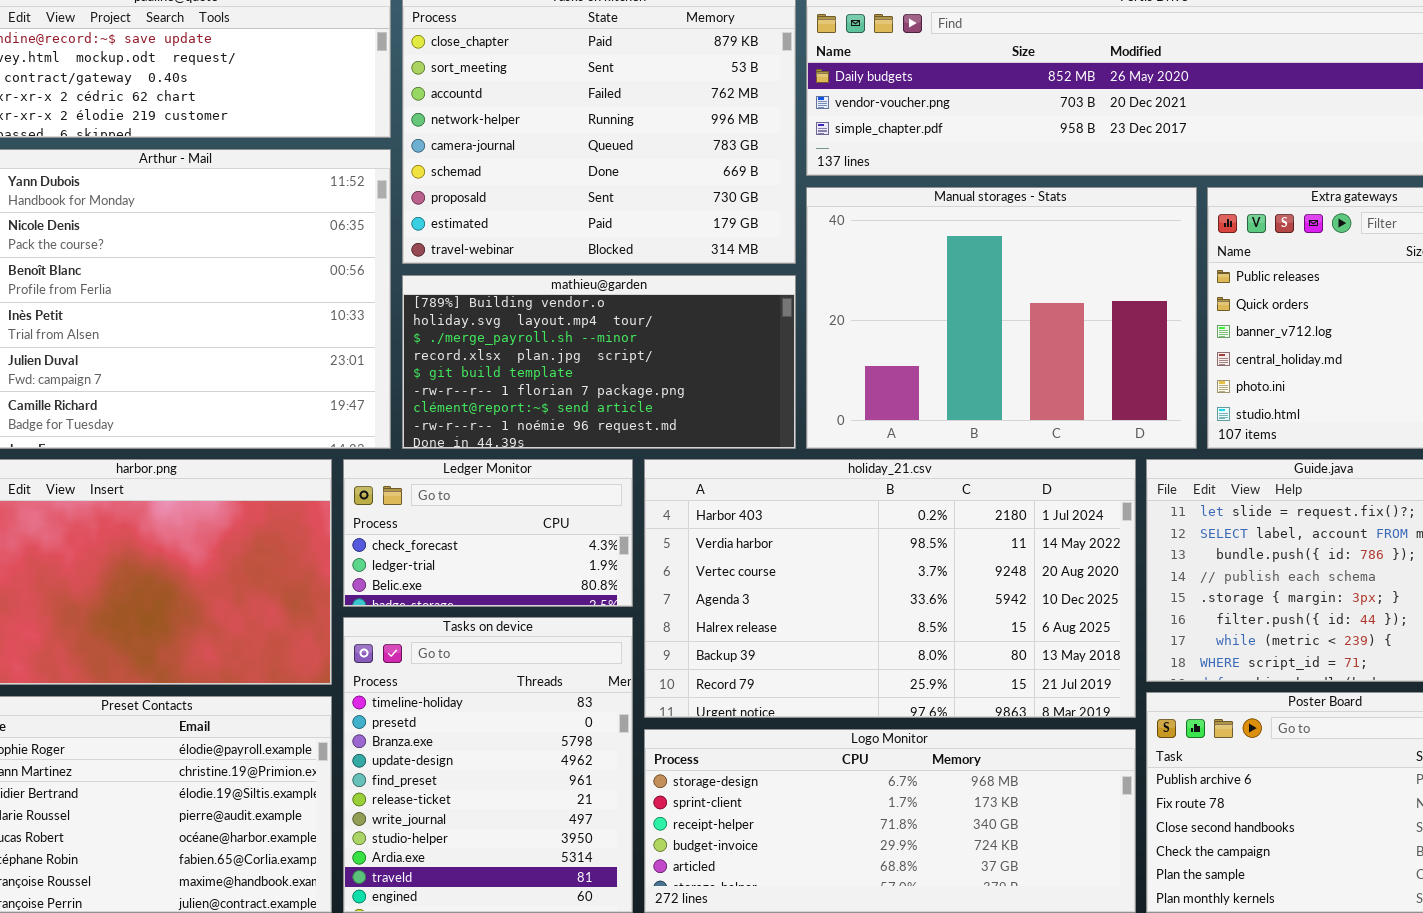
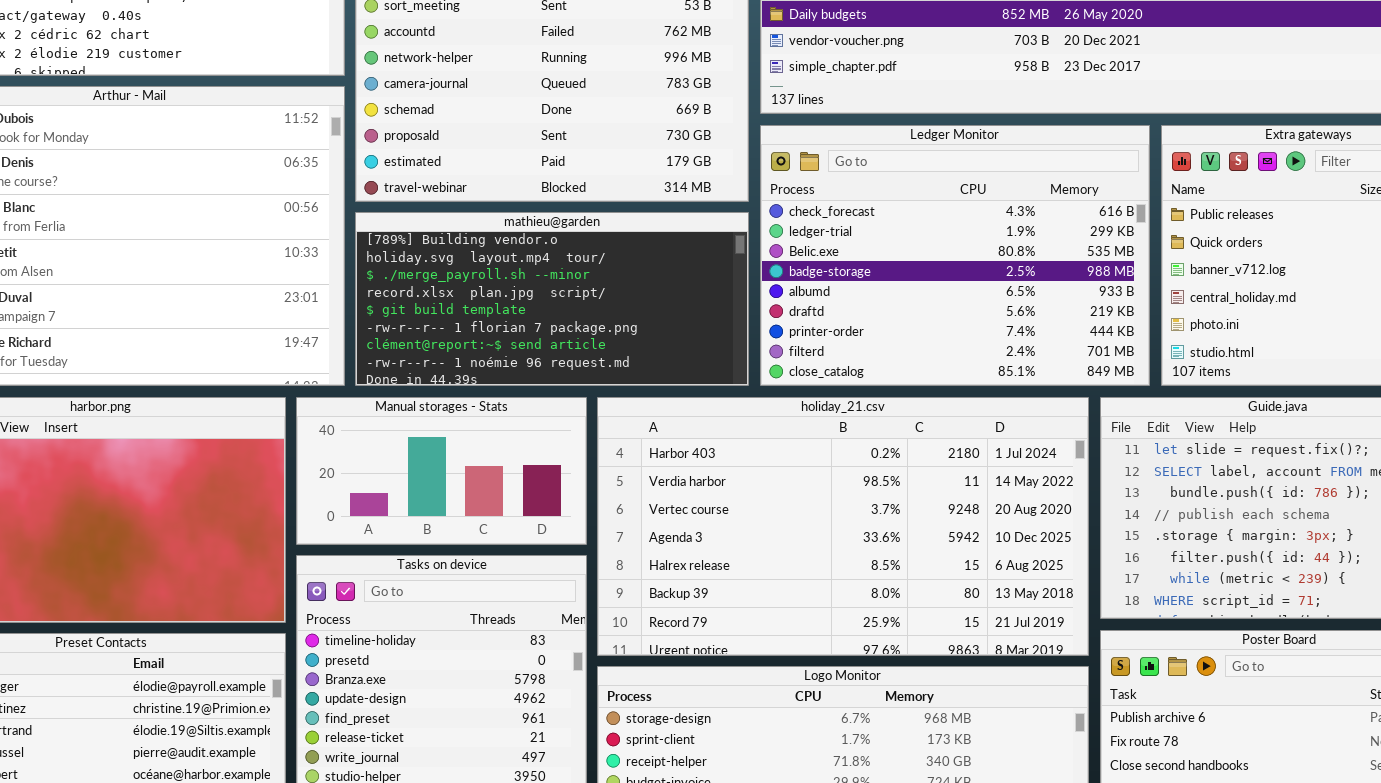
Manual storages - Stats: [806,187,1197,449] -> [296,397,587,545], moved, resized
Ledger Monitor: [343,459,633,607] -> [760,125,1150,386], moved, resized

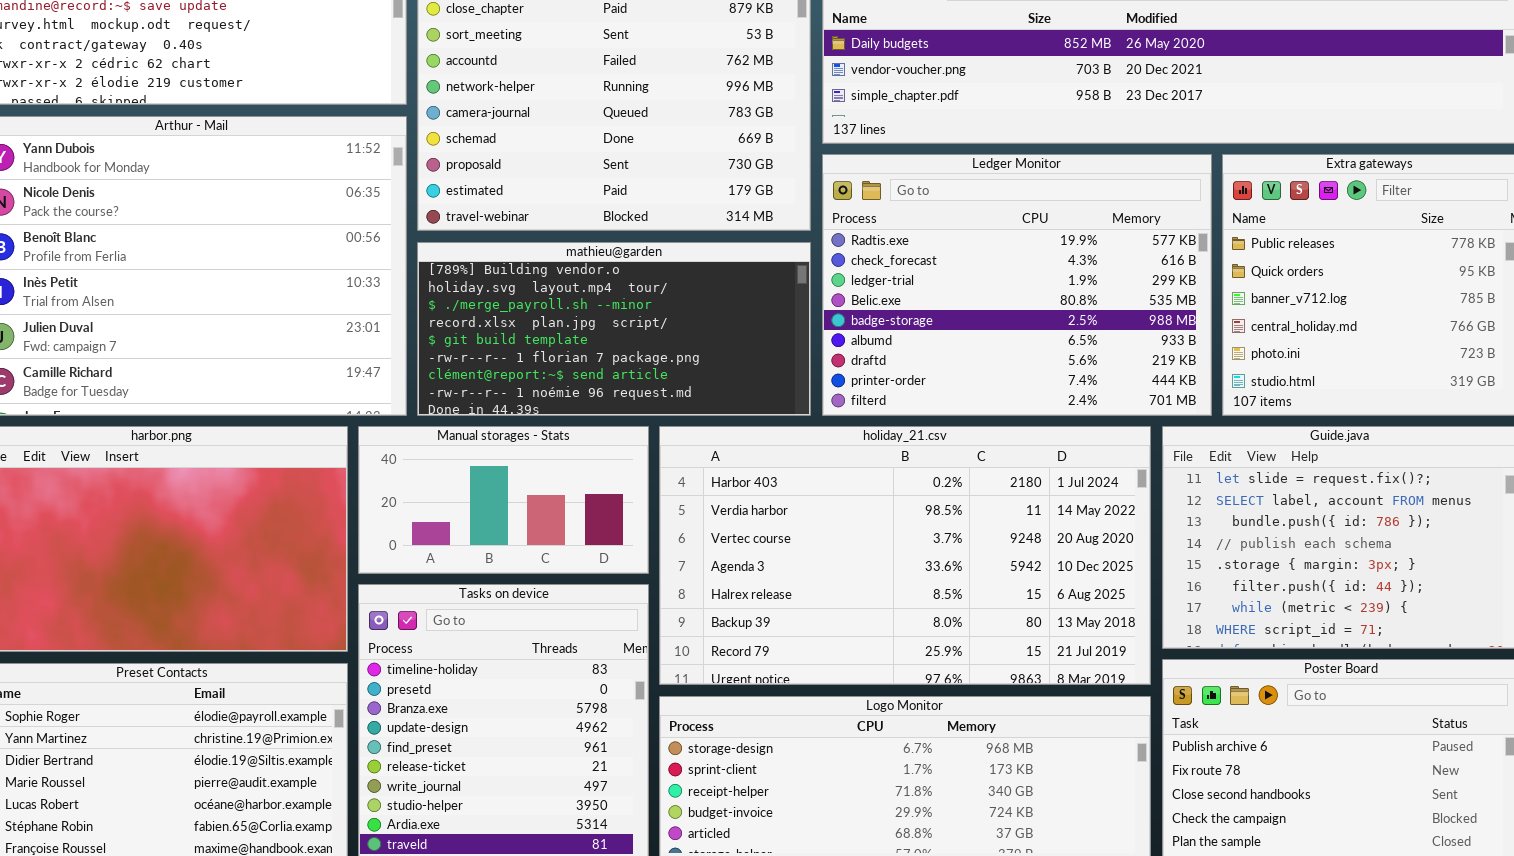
Ledger Monitor: [760,125,1150,386] -> [822,154,1212,416], scrolled up 1 row

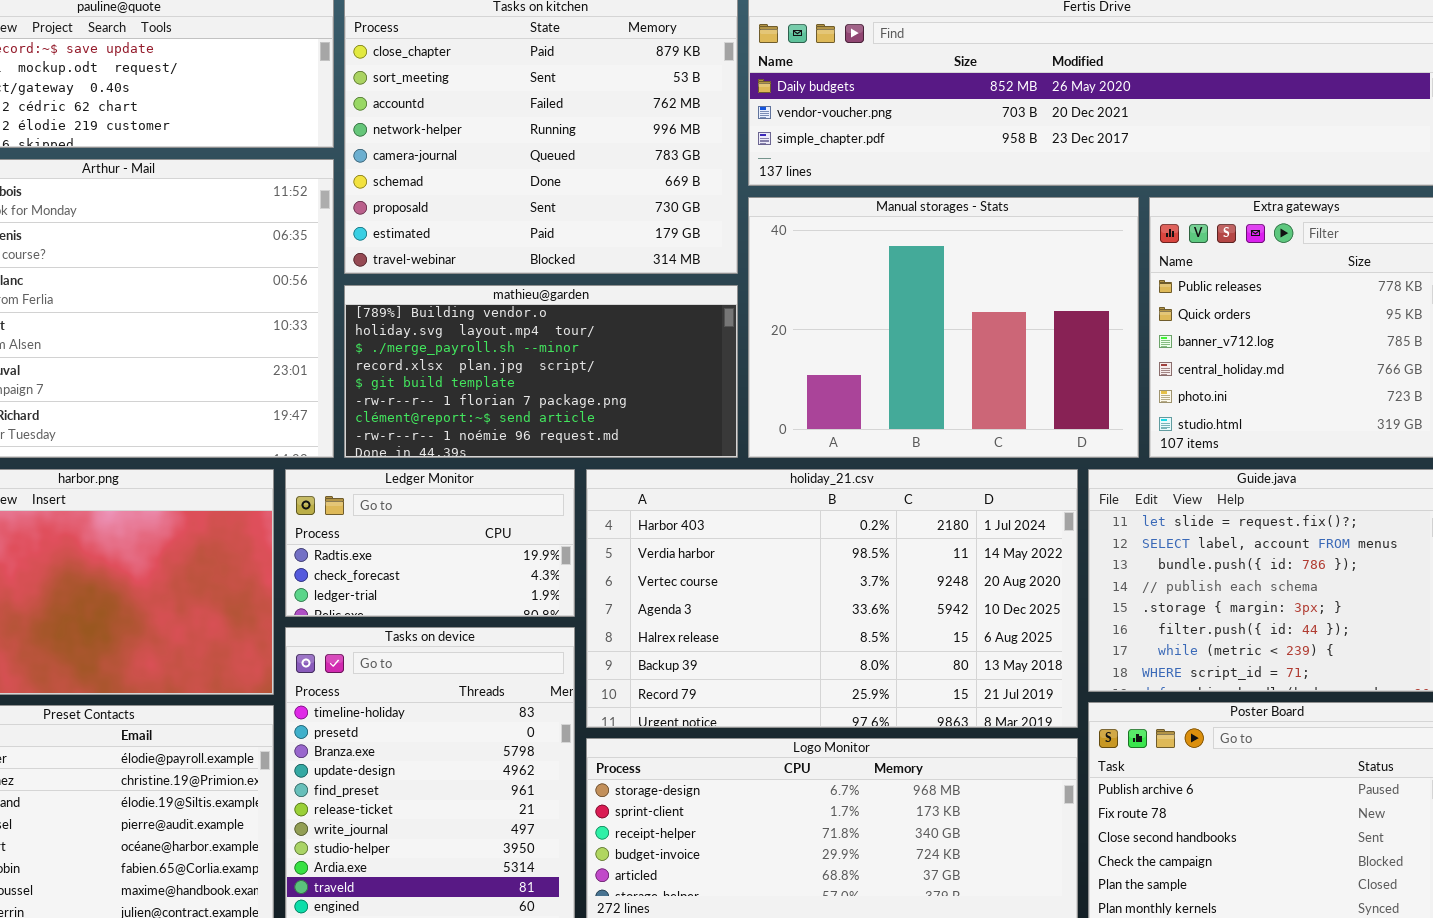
Ledger Monitor: [822,154,1212,416] -> [285,469,575,617], moved, resized
Manual storages - Stats: [358,426,649,574] -> [748,197,1139,458], moved, resized

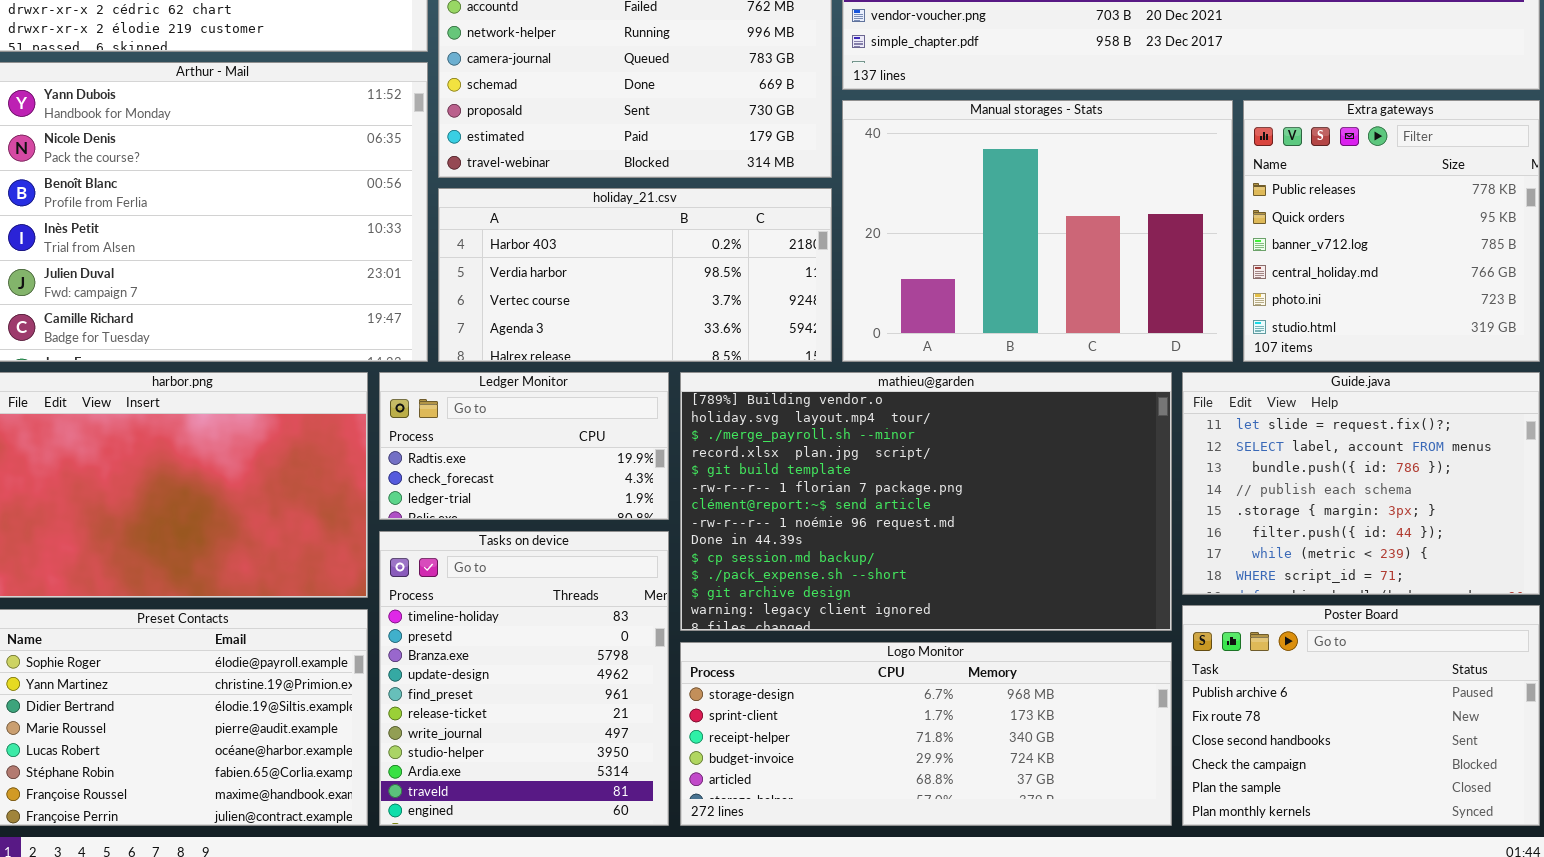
mathieu@garden: [344,285,738,458] -> [680,372,1172,631], moved, resized
holiday_21.csv: [586,469,1078,728] -> [438,188,832,362], moved, resized

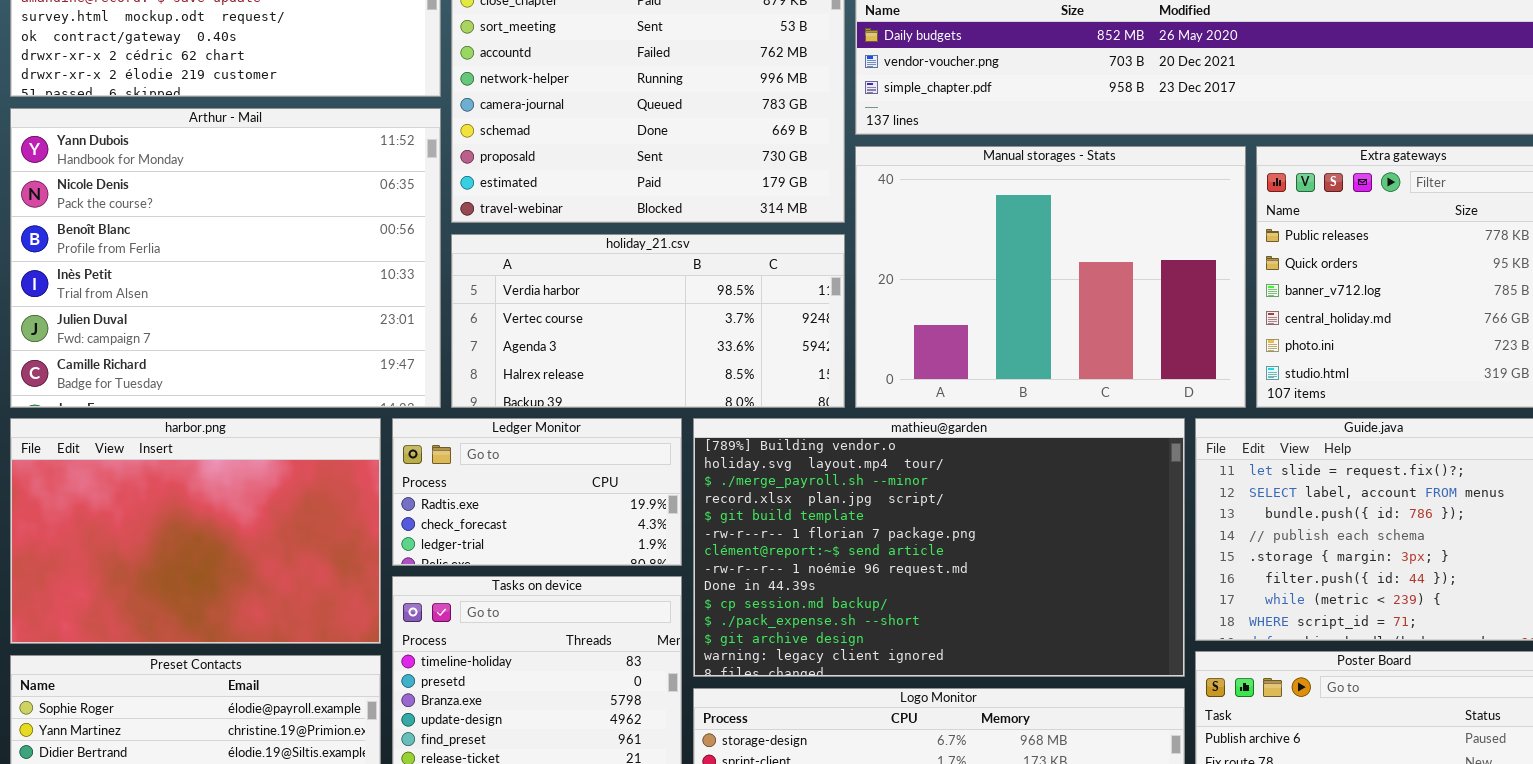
holiday_21.csv: [438,188,832,362] -> [451,234,845,408], scrolled down 1 row

